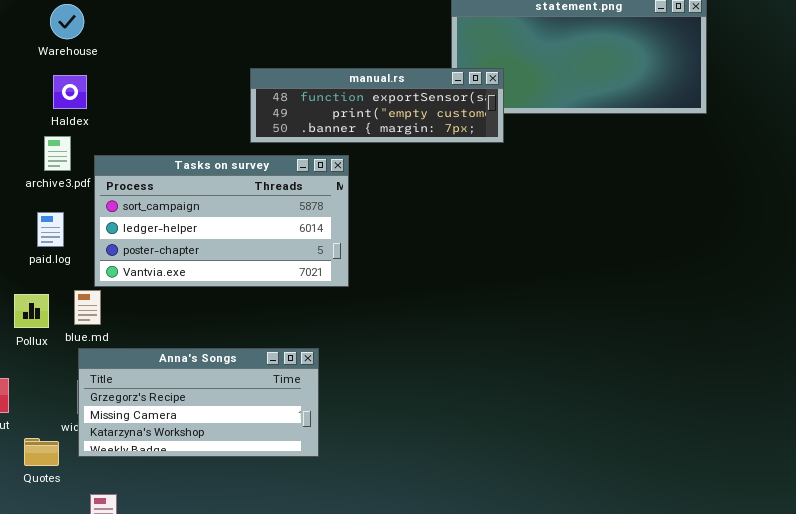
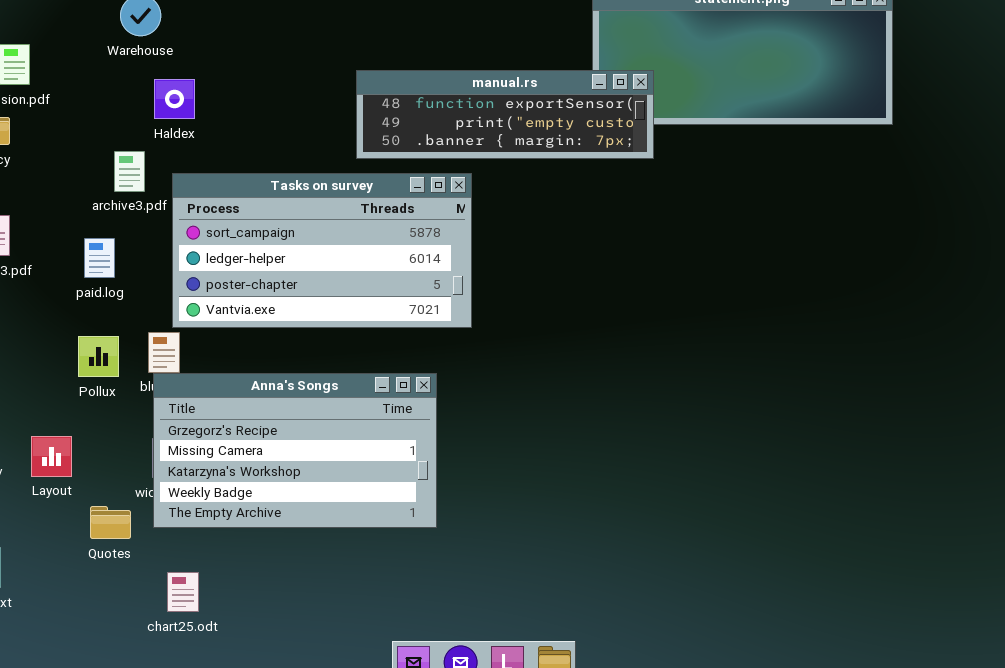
Haldex: [53,75,87,109] -> [154,79,195,119], moved
paid.log: [37,212,64,247] -> [84,238,115,278], moved
Anna's Songs: [78,348,319,457] -> [153,373,437,528], resized

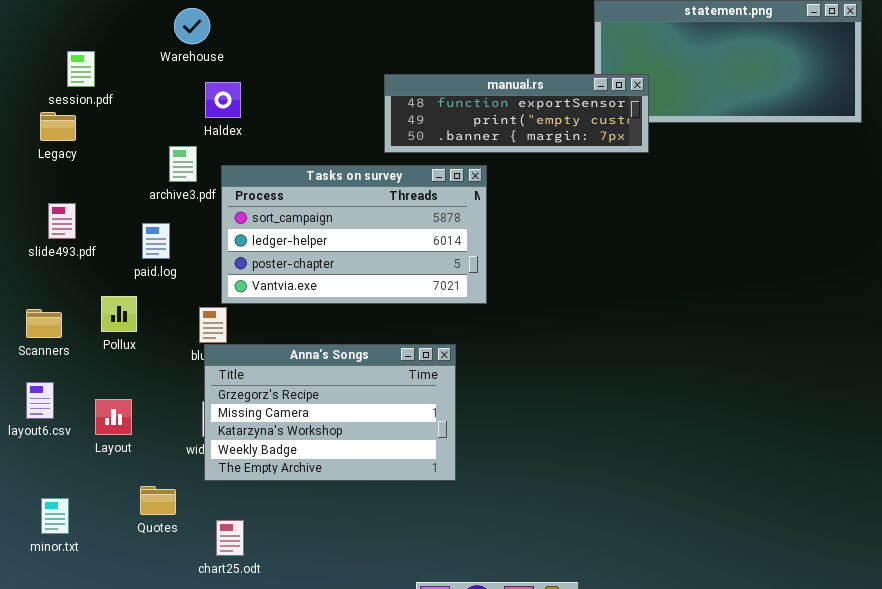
Pollux: [78,336,119,377] -> [101,296,137,332], moved
Quotes: [90,506,131,539] -> [140,486,176,515], moved

